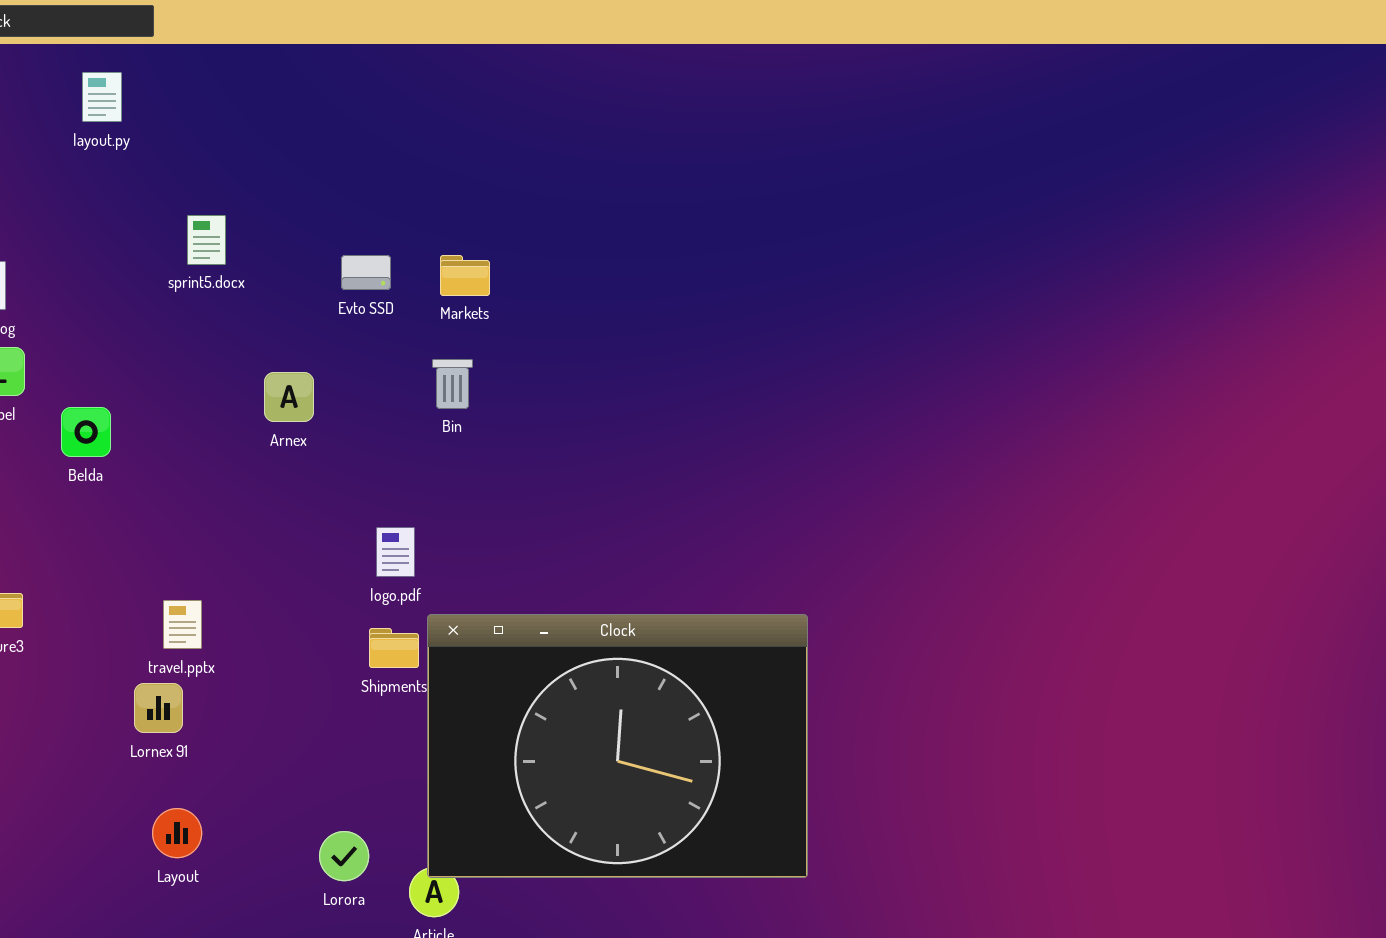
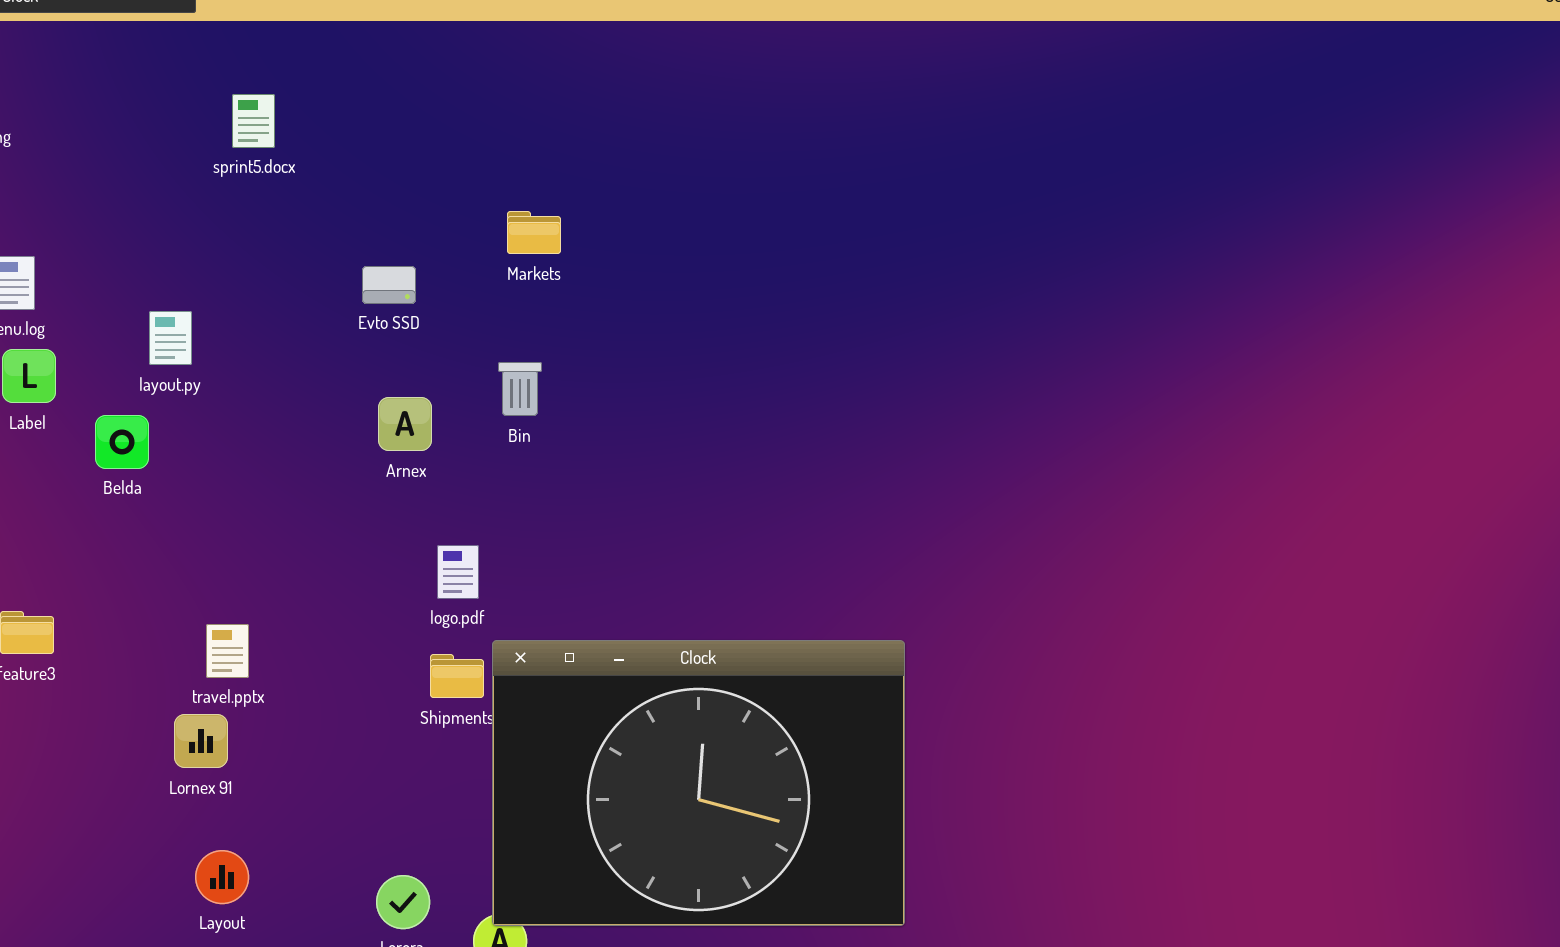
layout.py: [82,72,122,122] -> [149,311,192,365], moved
sprint5.docx: [187,215,226,265] -> [232,94,275,148], moved
Evto SSD: [341,255,391,290] -> [362,266,416,304], moved
Markets: [440,255,490,296] -> [507,211,561,254], moved
Arnex: [264,372,314,422] -> [378,397,432,451], moved

